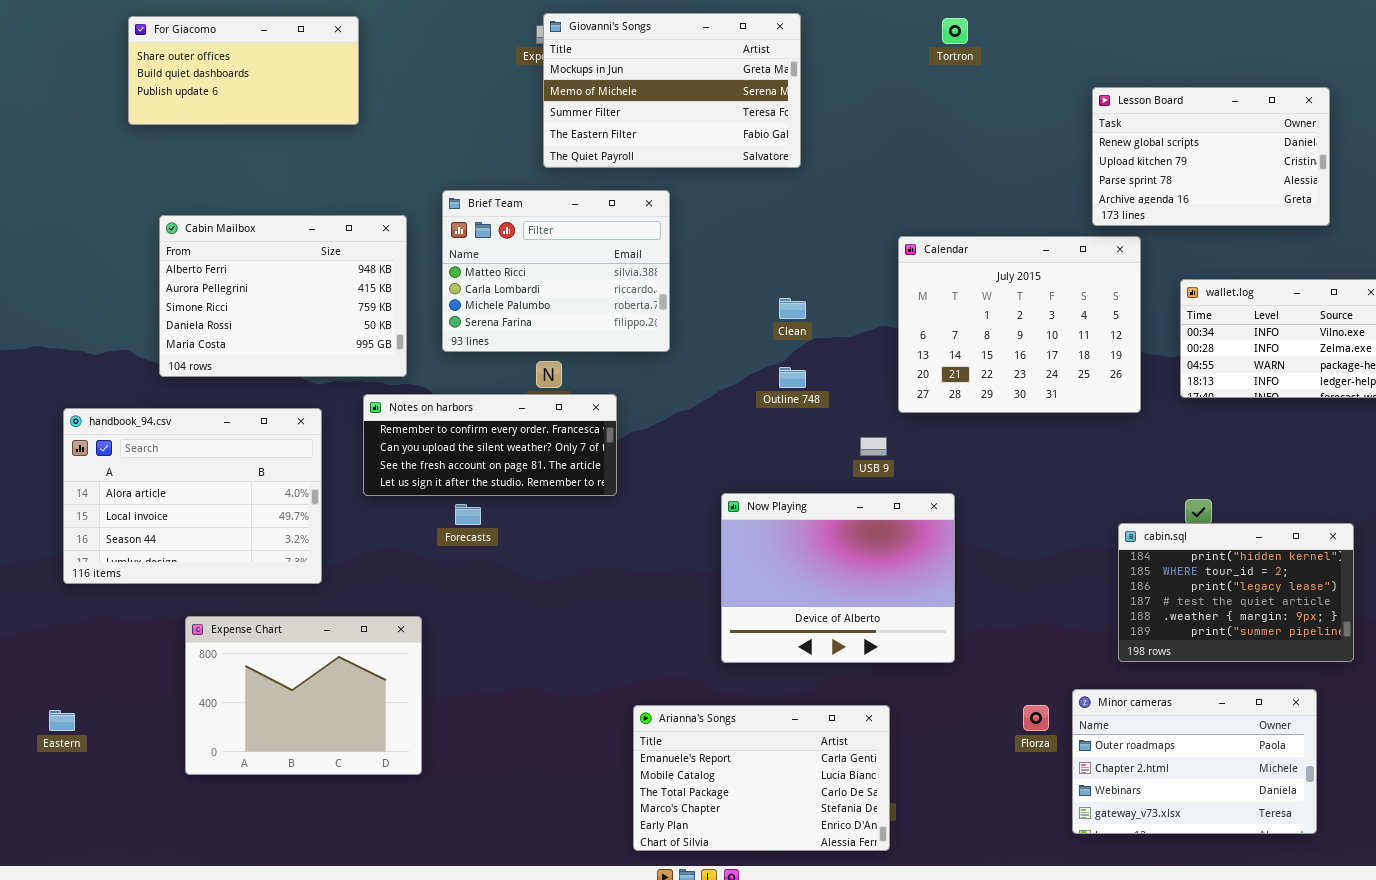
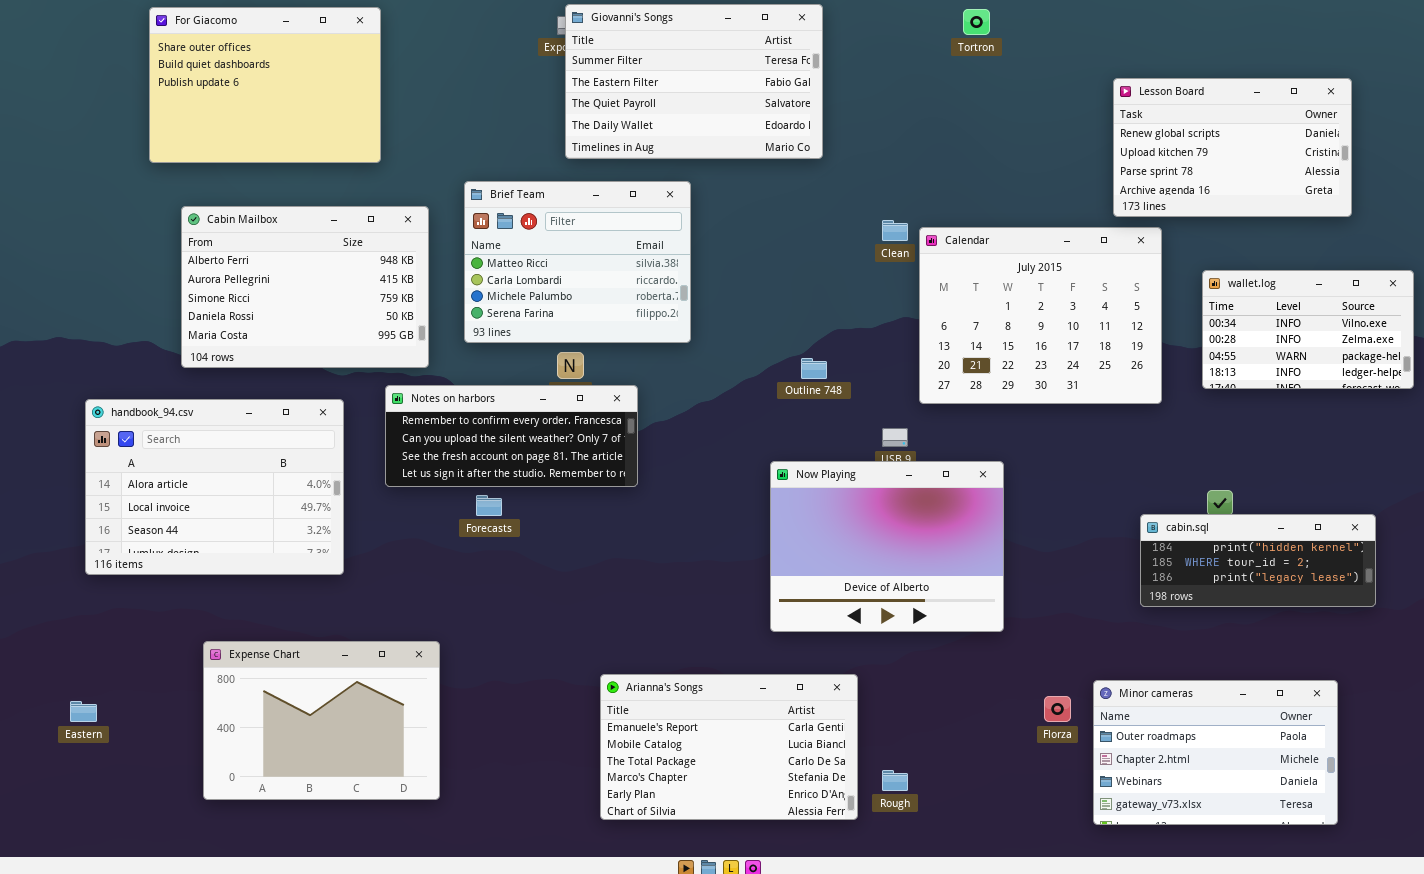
Giovanni's Songs: [543,13,801,168] -> [565,4,823,159], scrolled down 2 rows
For Giacomo: [128,16,359,125] -> [149,7,381,163], resized
Clean: [779,298,806,319] -> [882,220,908,241], moved
Now Playing: [721,493,955,663] -> [770,461,1004,632], moved
cabin.sql: [1118,523,1354,662] -> [1140,514,1376,607], resized
Expense Chart: [185,616,422,775] -> [203,641,440,800], moved
Arianna's Songs: [633,705,890,851] -> [600,674,858,820], moved

